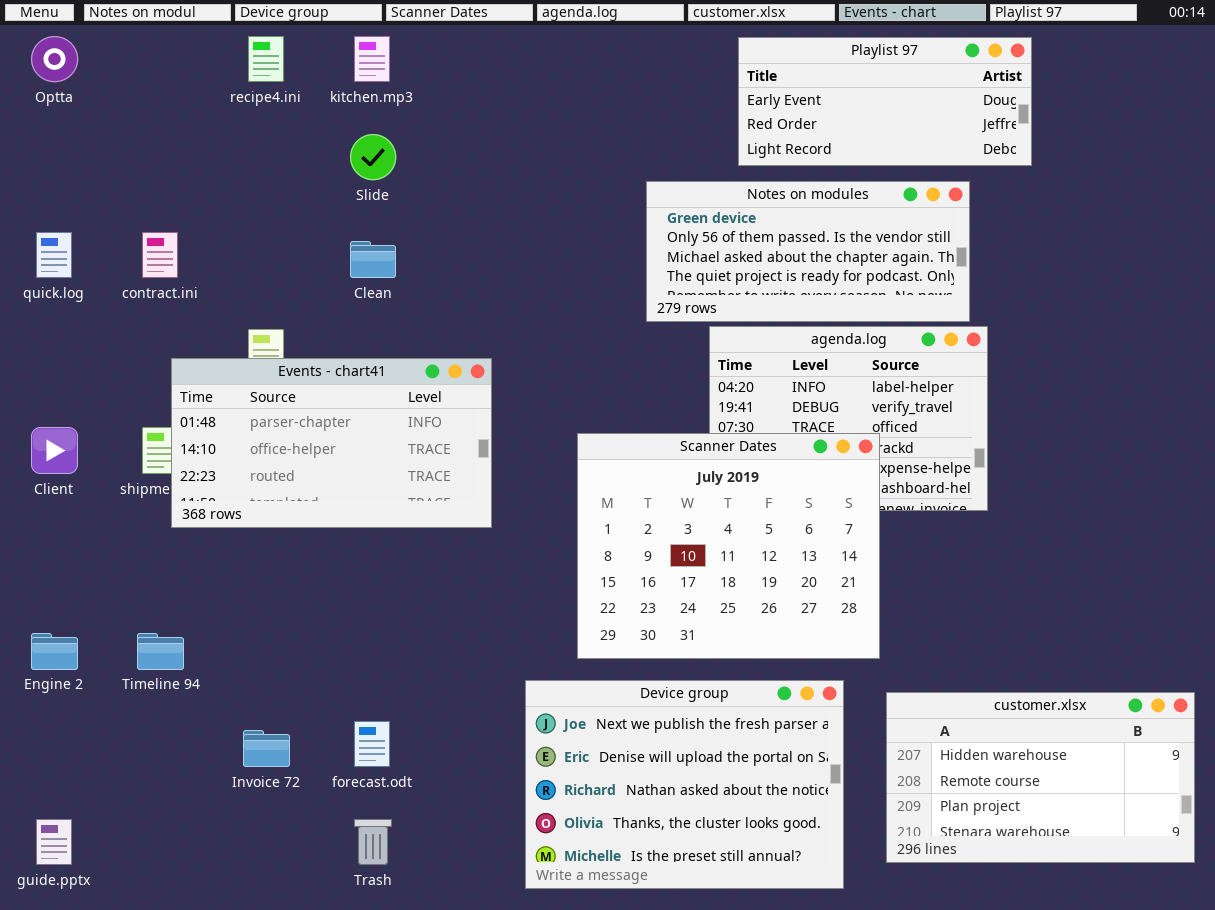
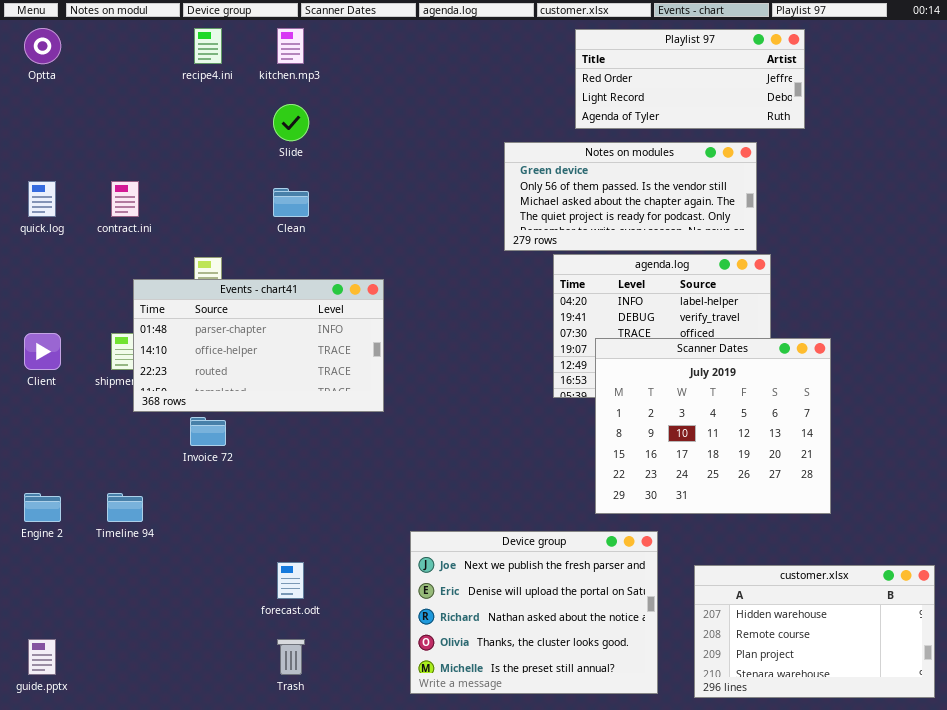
Playlist 97: [738,37,1032,166] -> [575,29,805,129], scrolled down 1 row
Scanner Dates: [577,433,880,659] -> [595,338,831,514], moved
customer.xlsx: [886,692,1195,863] -> [694,565,935,698], moved
Invoice 72: [243,730,290,767] -> [190,417,226,446], moved

